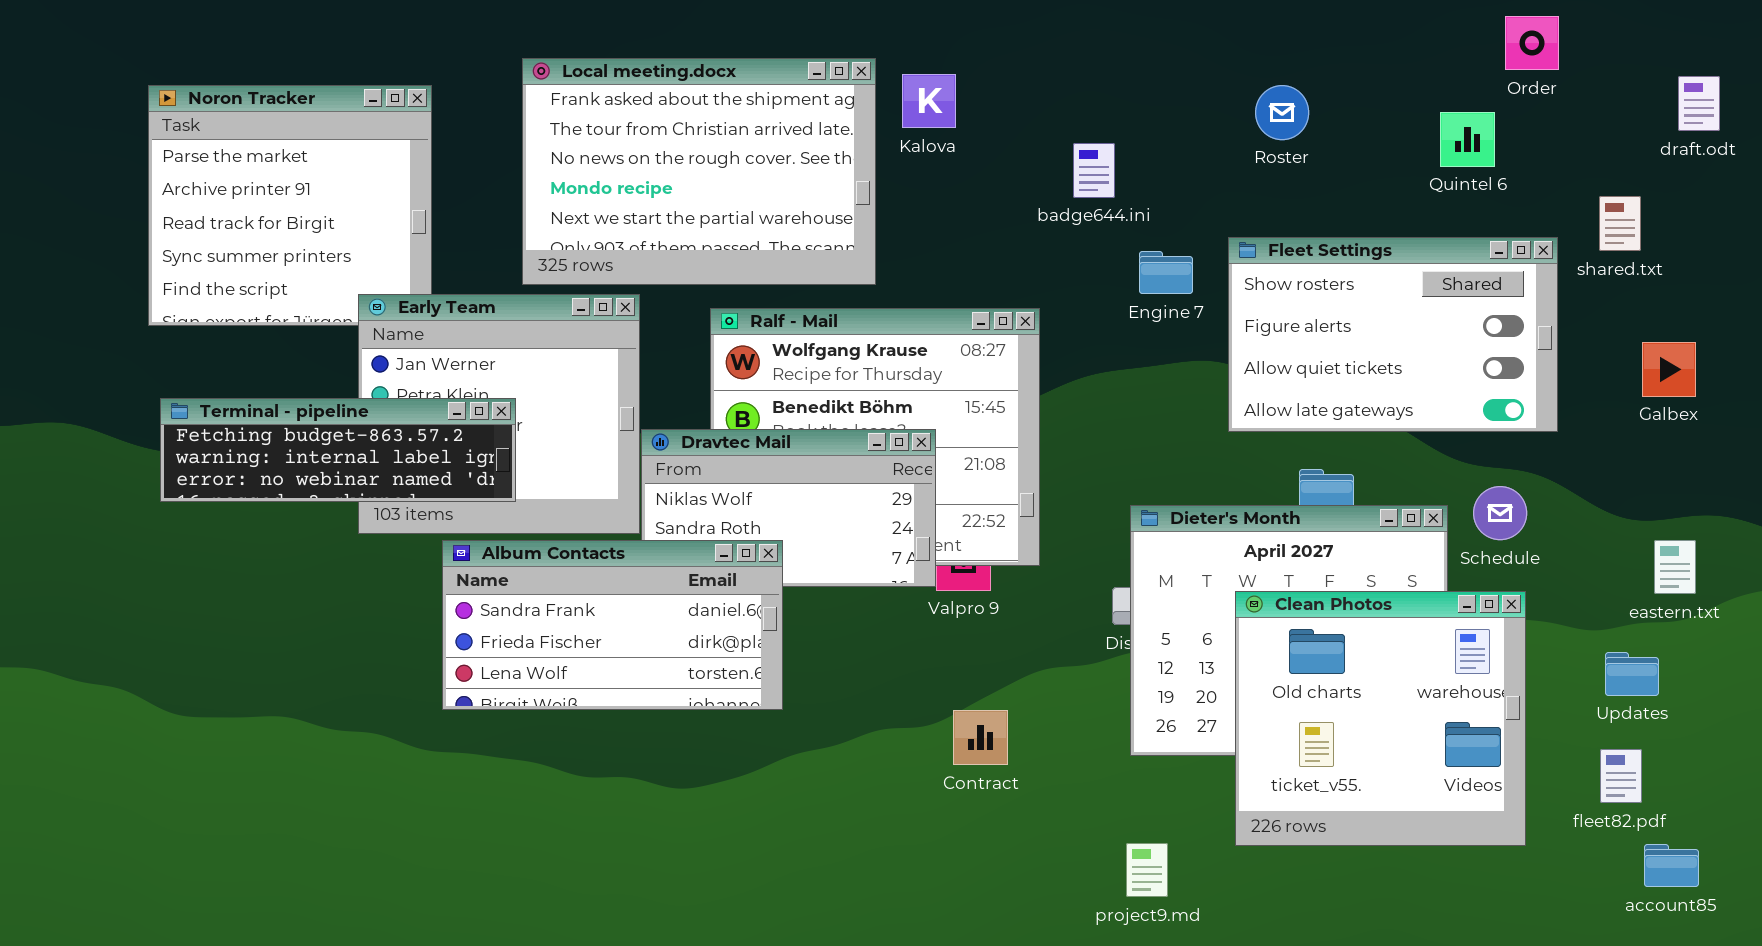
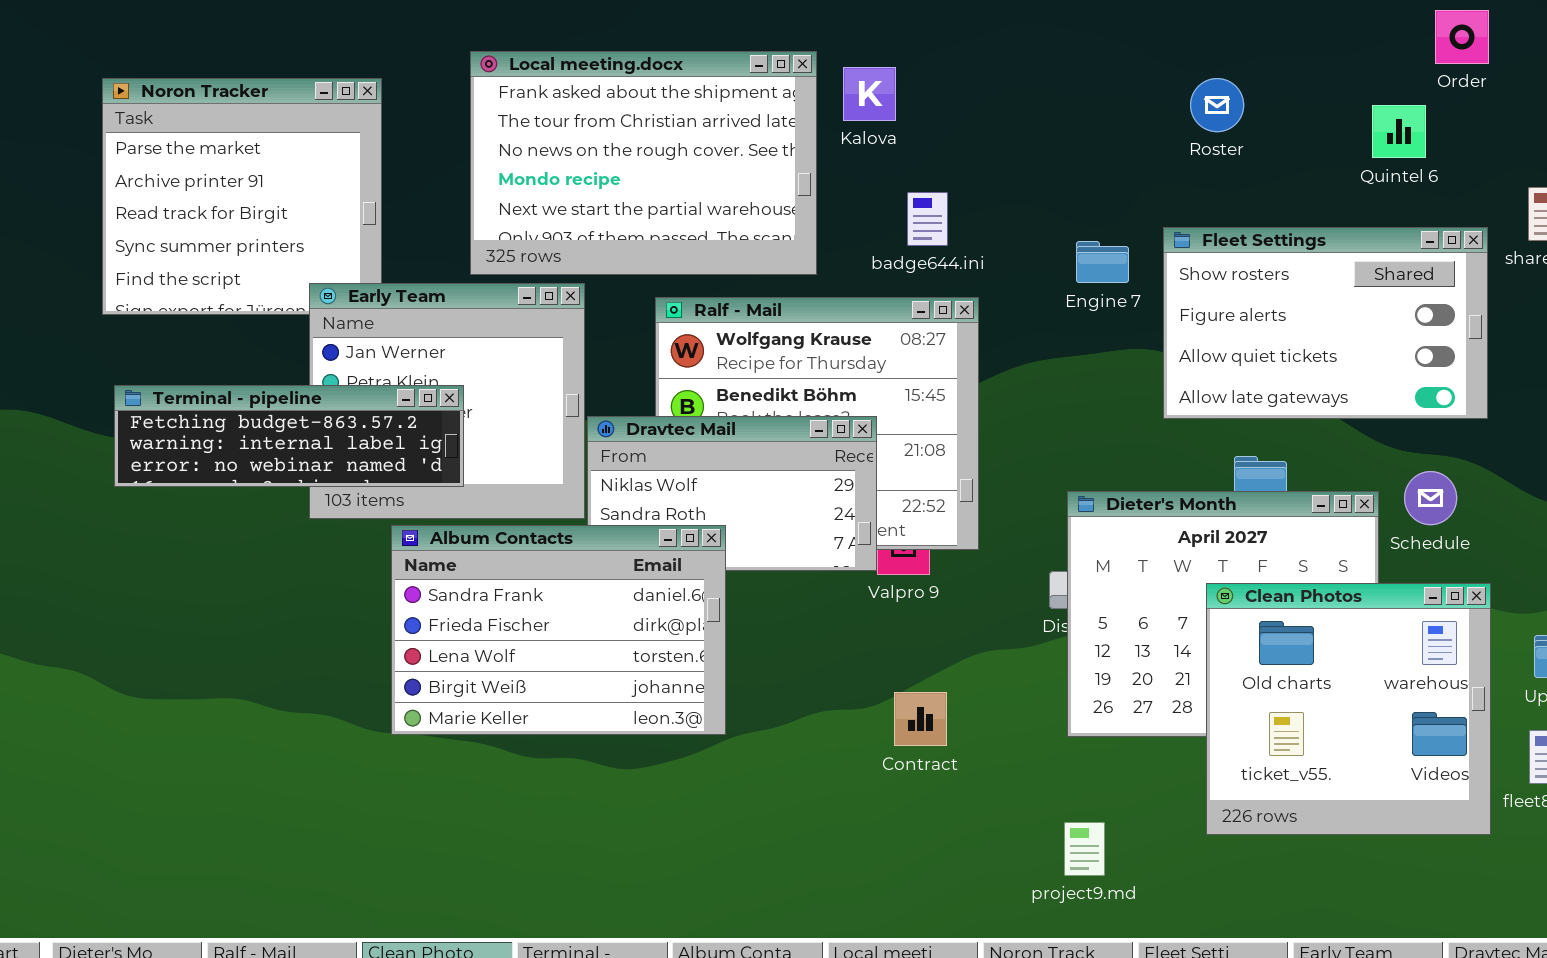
badge644.ini: [1073,143,1115,198] -> [907,192,948,246], moved
Album Contacts: [442,540,783,710] -> [391,525,726,735], resized
Clean Photos: [1235,591,1526,846] -> [1206,583,1491,835], moved

